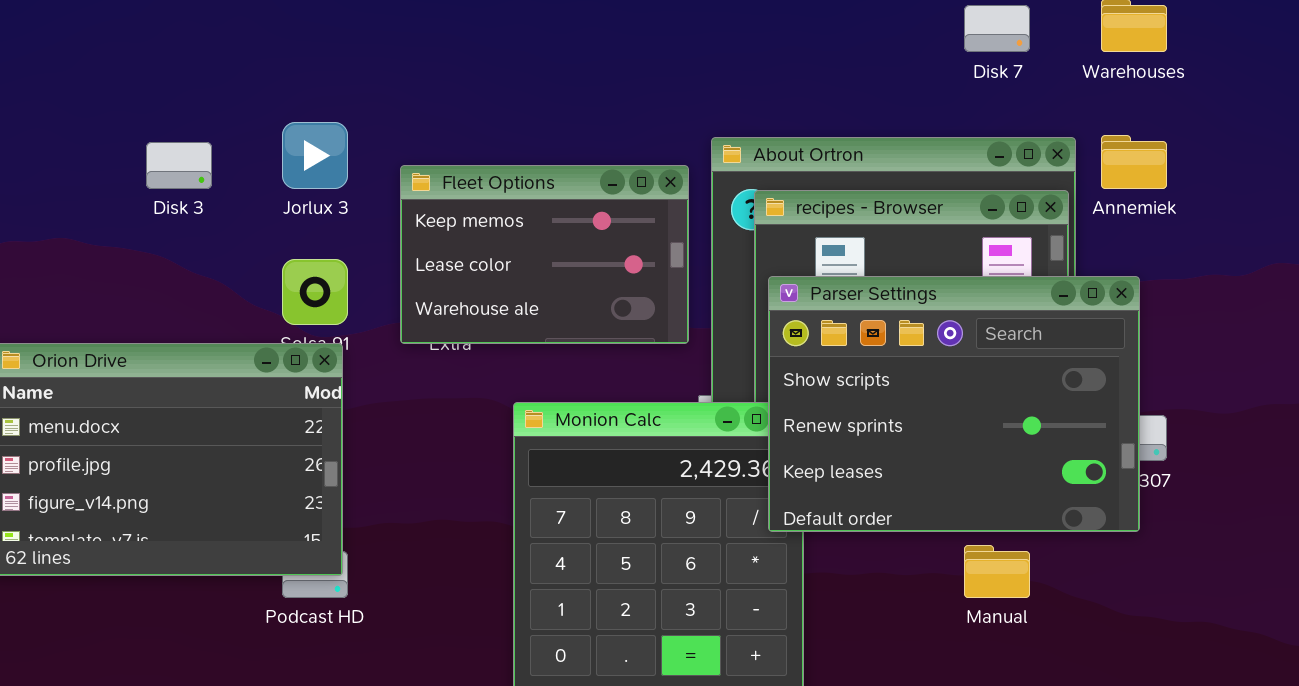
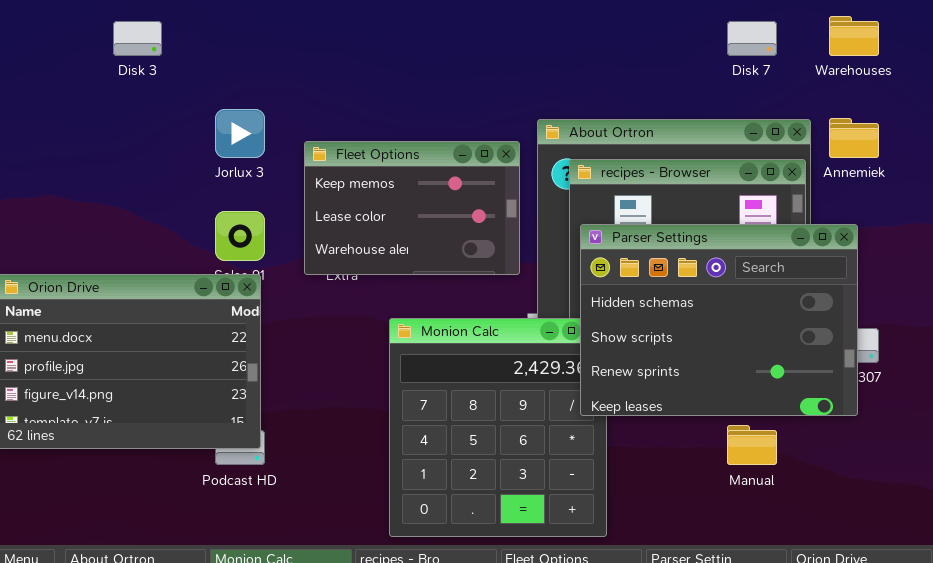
Disk 3: [146,142,212,189] -> [113,21,162,56], moved
Parser Settings: [768,276,1140,532] -> [580,224,858,416], scrolled up 1 row

